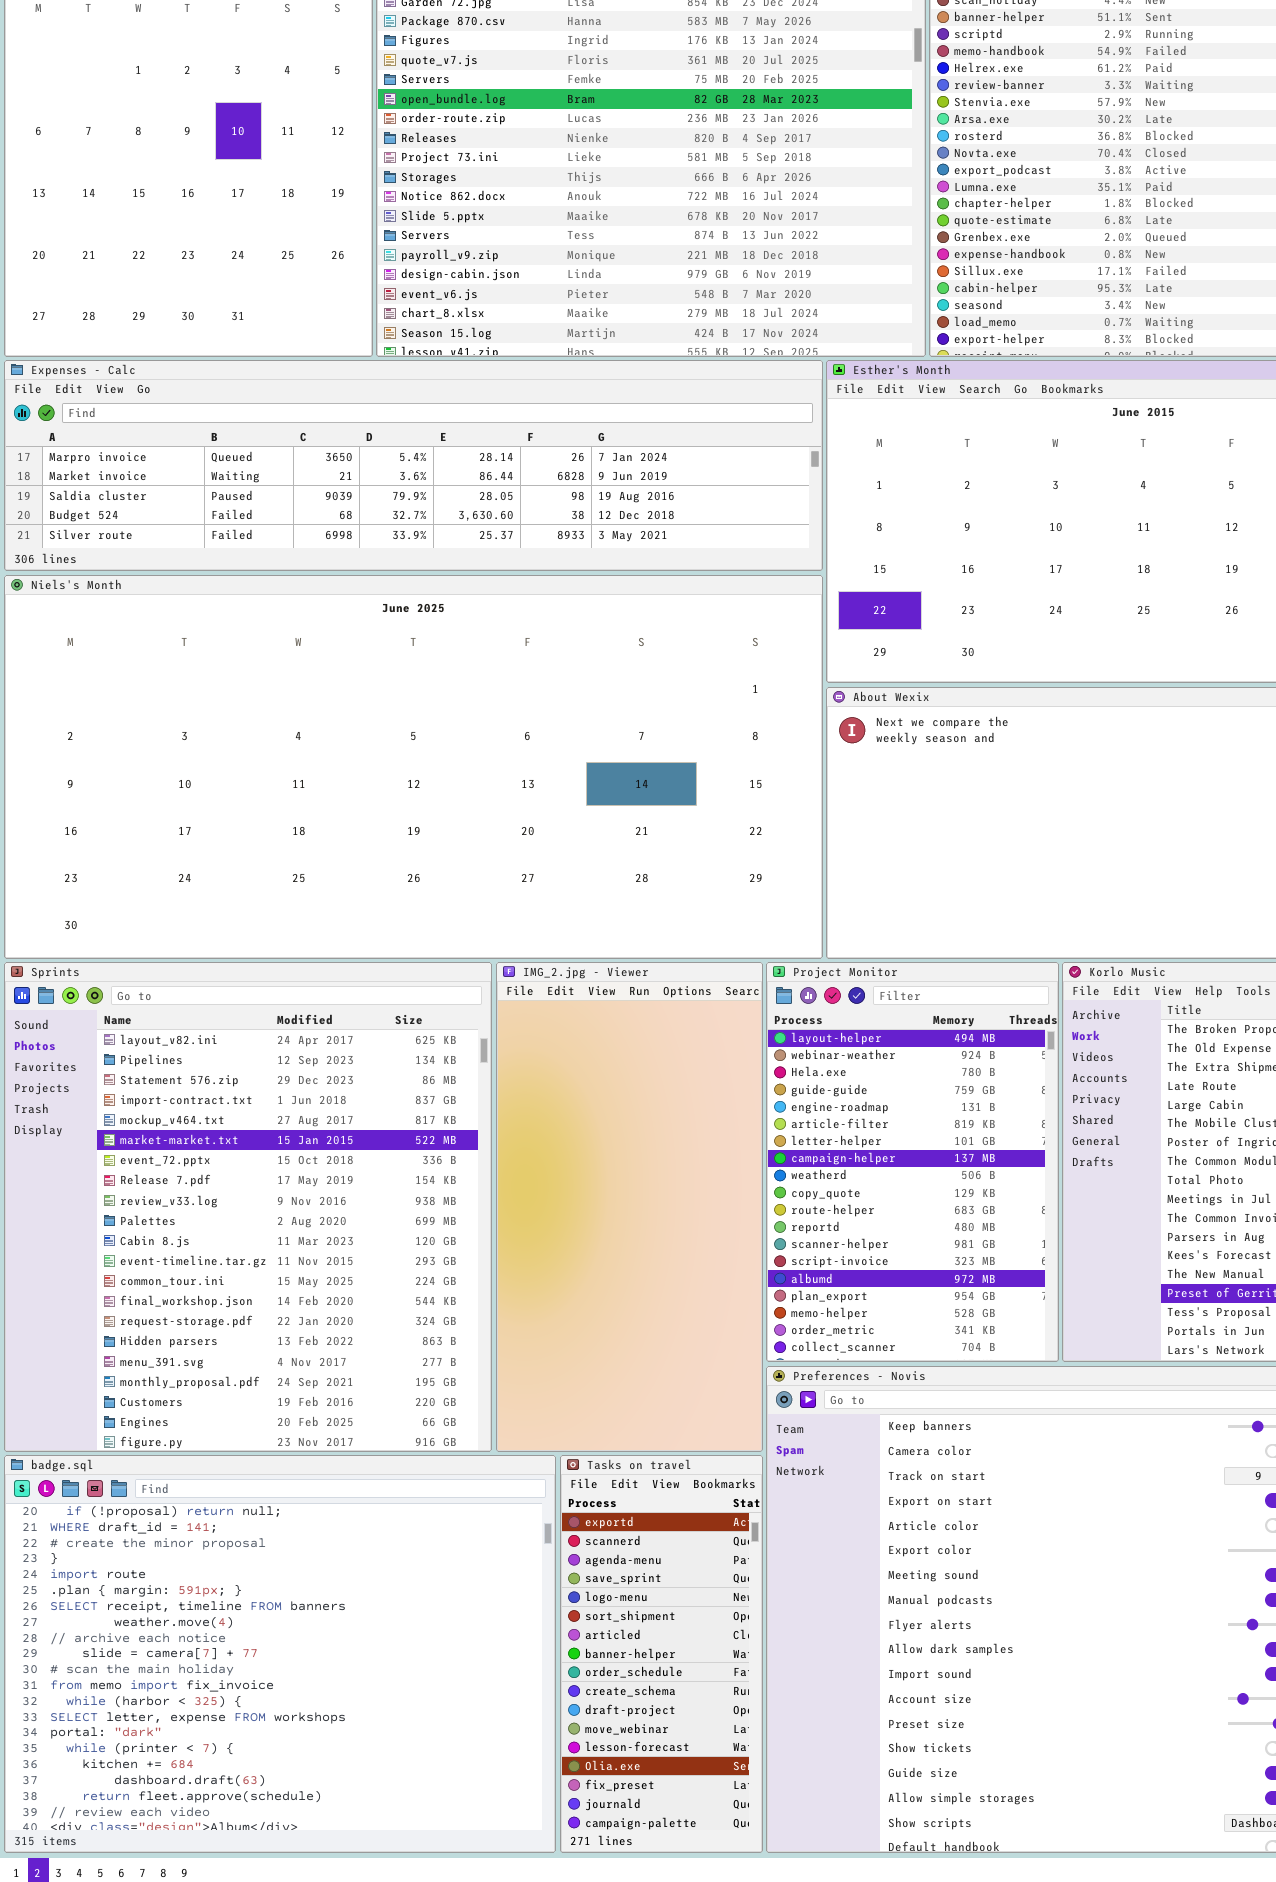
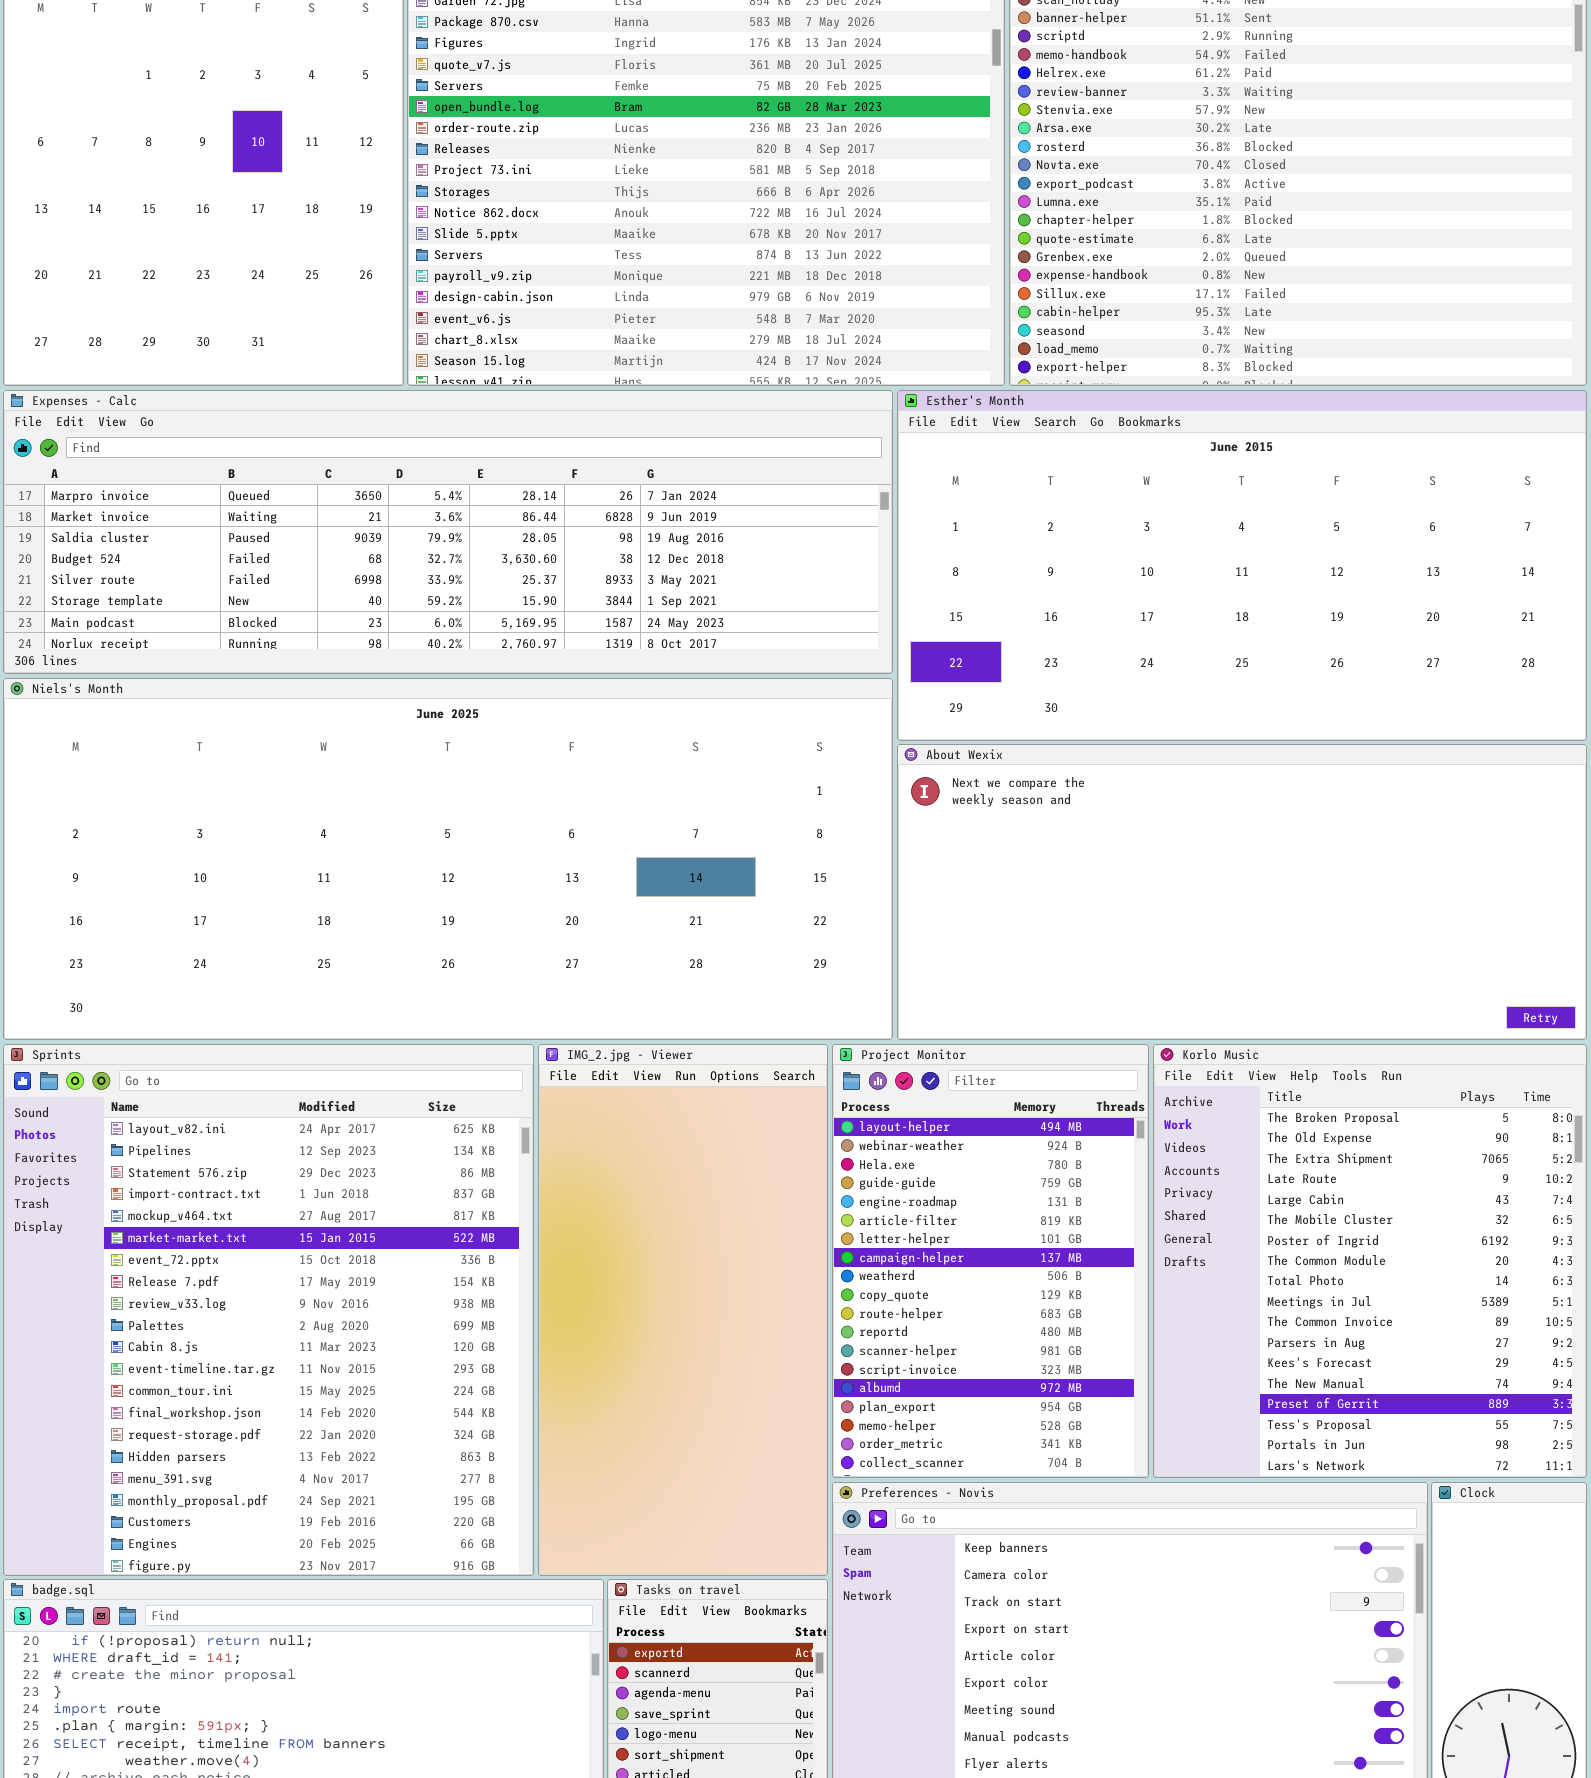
Expenses - Calc: [4,360,823,571] -> [3,390,893,674], resized
Niels's Month: [4,575,823,959] -> [3,678,893,1040], resized

